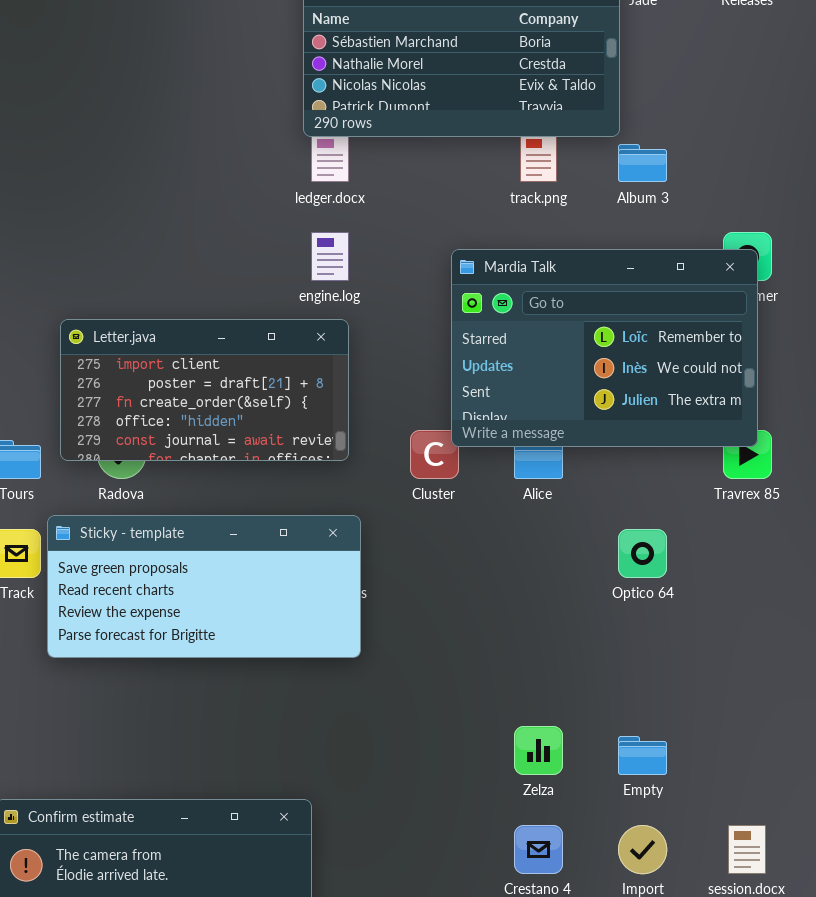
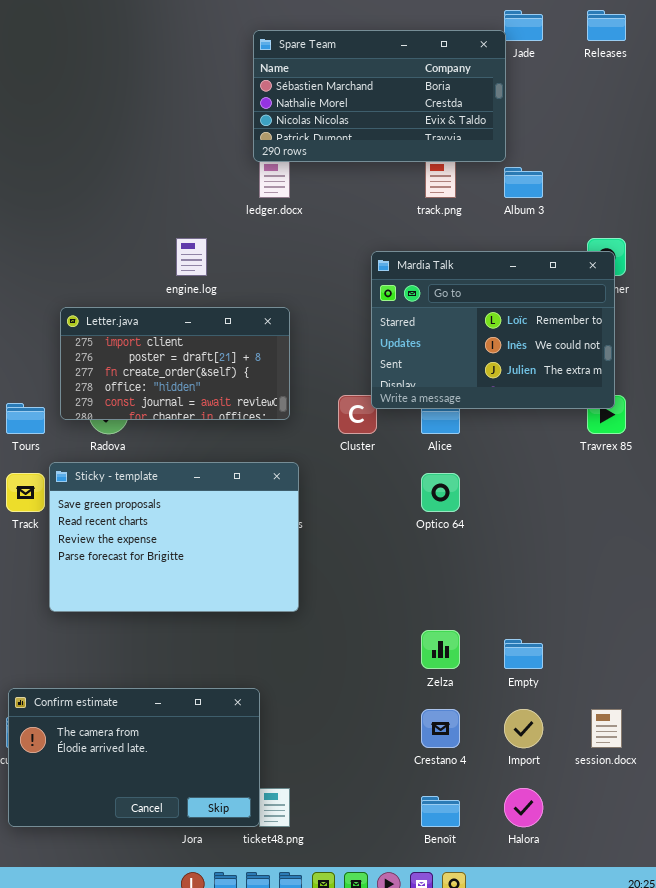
engine.log: [311,232,349,281] -> [176,238,207,276], moved
Sticky - template: [47,515,361,658] -> [49,462,299,612], resized
Optico 64: [618,529,667,578] -> [421,473,460,512], moved

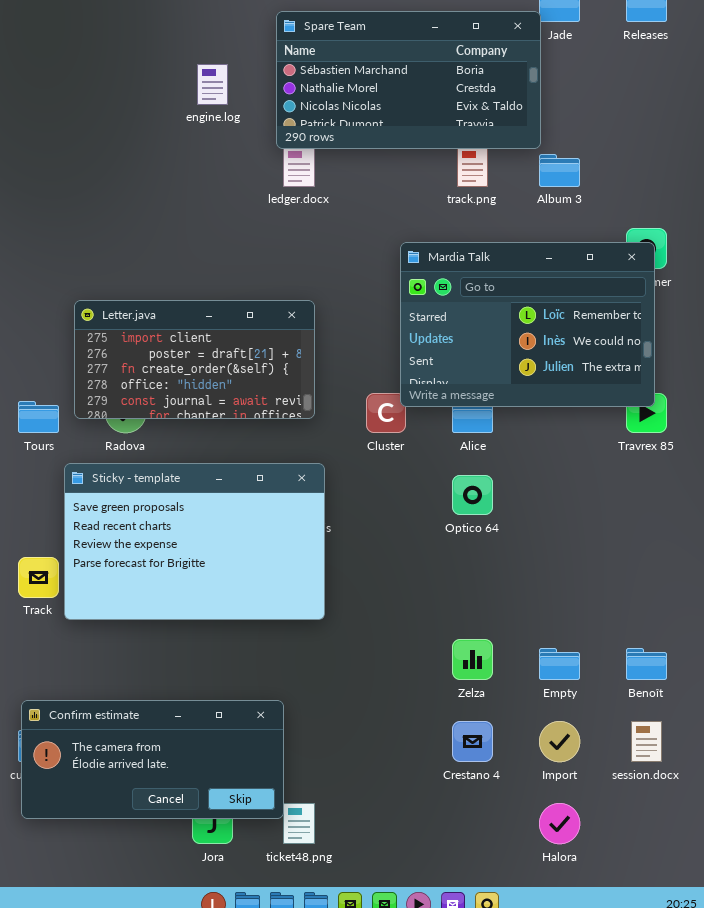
engine.log: [176,238,207,276] -> [197,64,228,105], moved
Track: [6,473,45,512] -> [18,557,59,598], moved
Confirm estimate: [8,688,260,827] -> [21,700,284,819], resized
Benoît: [421,796,460,827] -> [626,648,667,680], moved

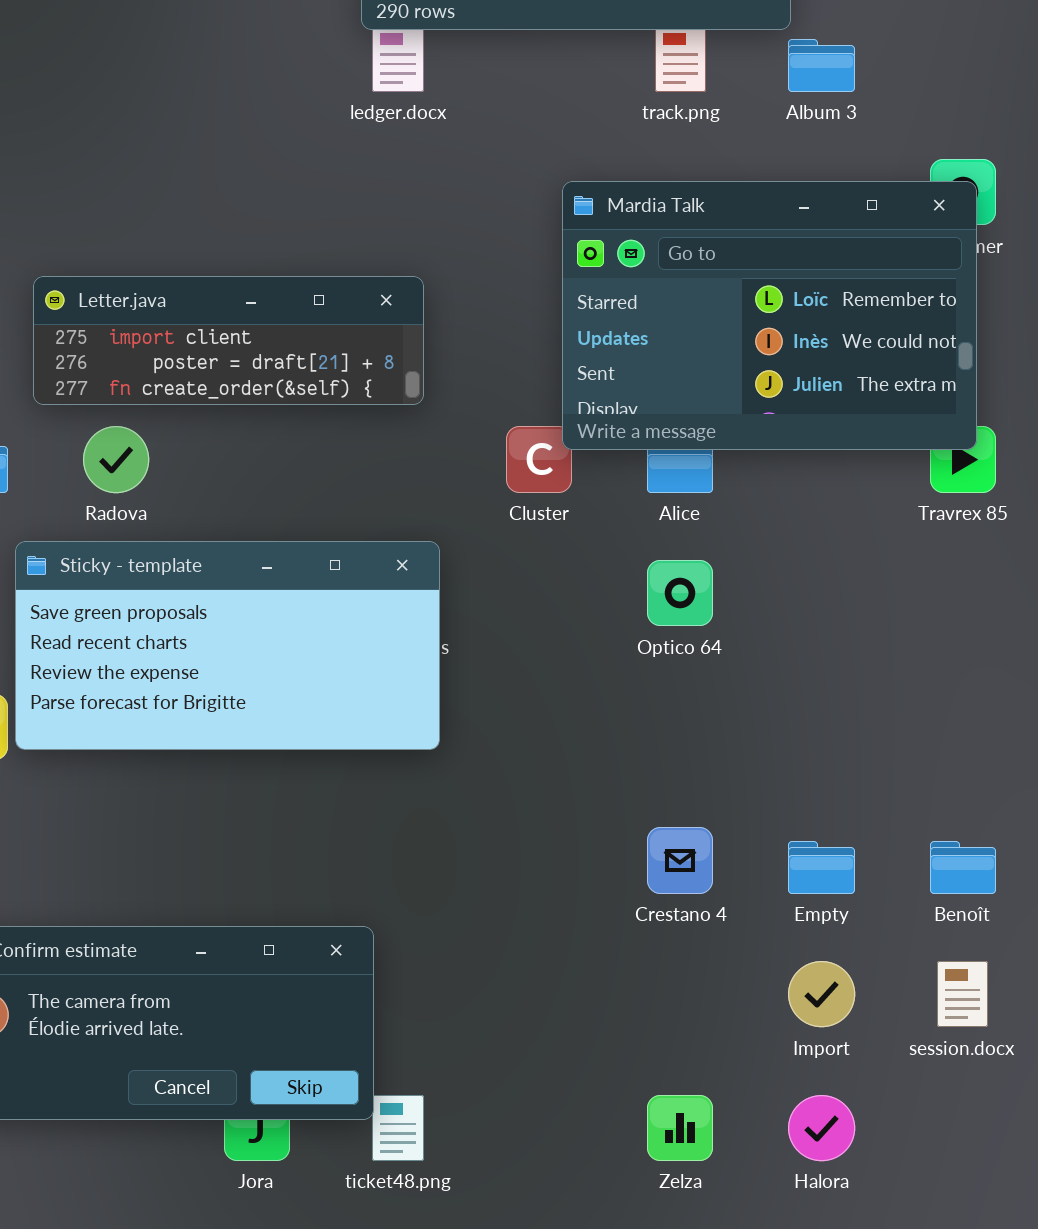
Letter.java: [74,300,315,419] -> [33,276,424,405], resized
Sticky - template: [64,463,325,620] -> [15,541,440,750], resized
Zelza: [452,639,493,680] -> [647,1095,713,1161], moved
Crestano 4: [452,721,493,762] -> [647,827,713,894], moved

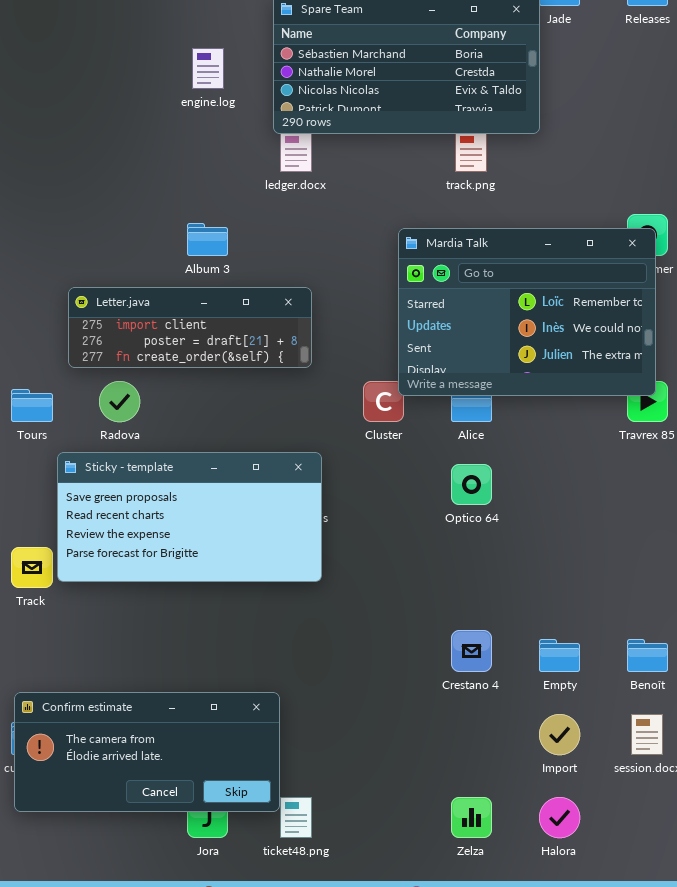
Album 3: [788,39,855,92] -> [187,223,228,256], moved

